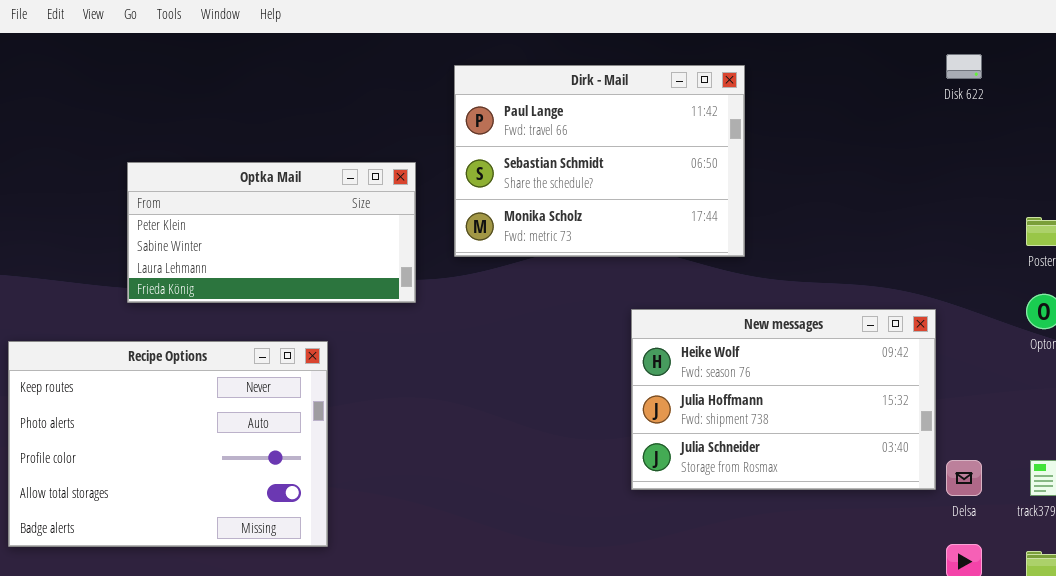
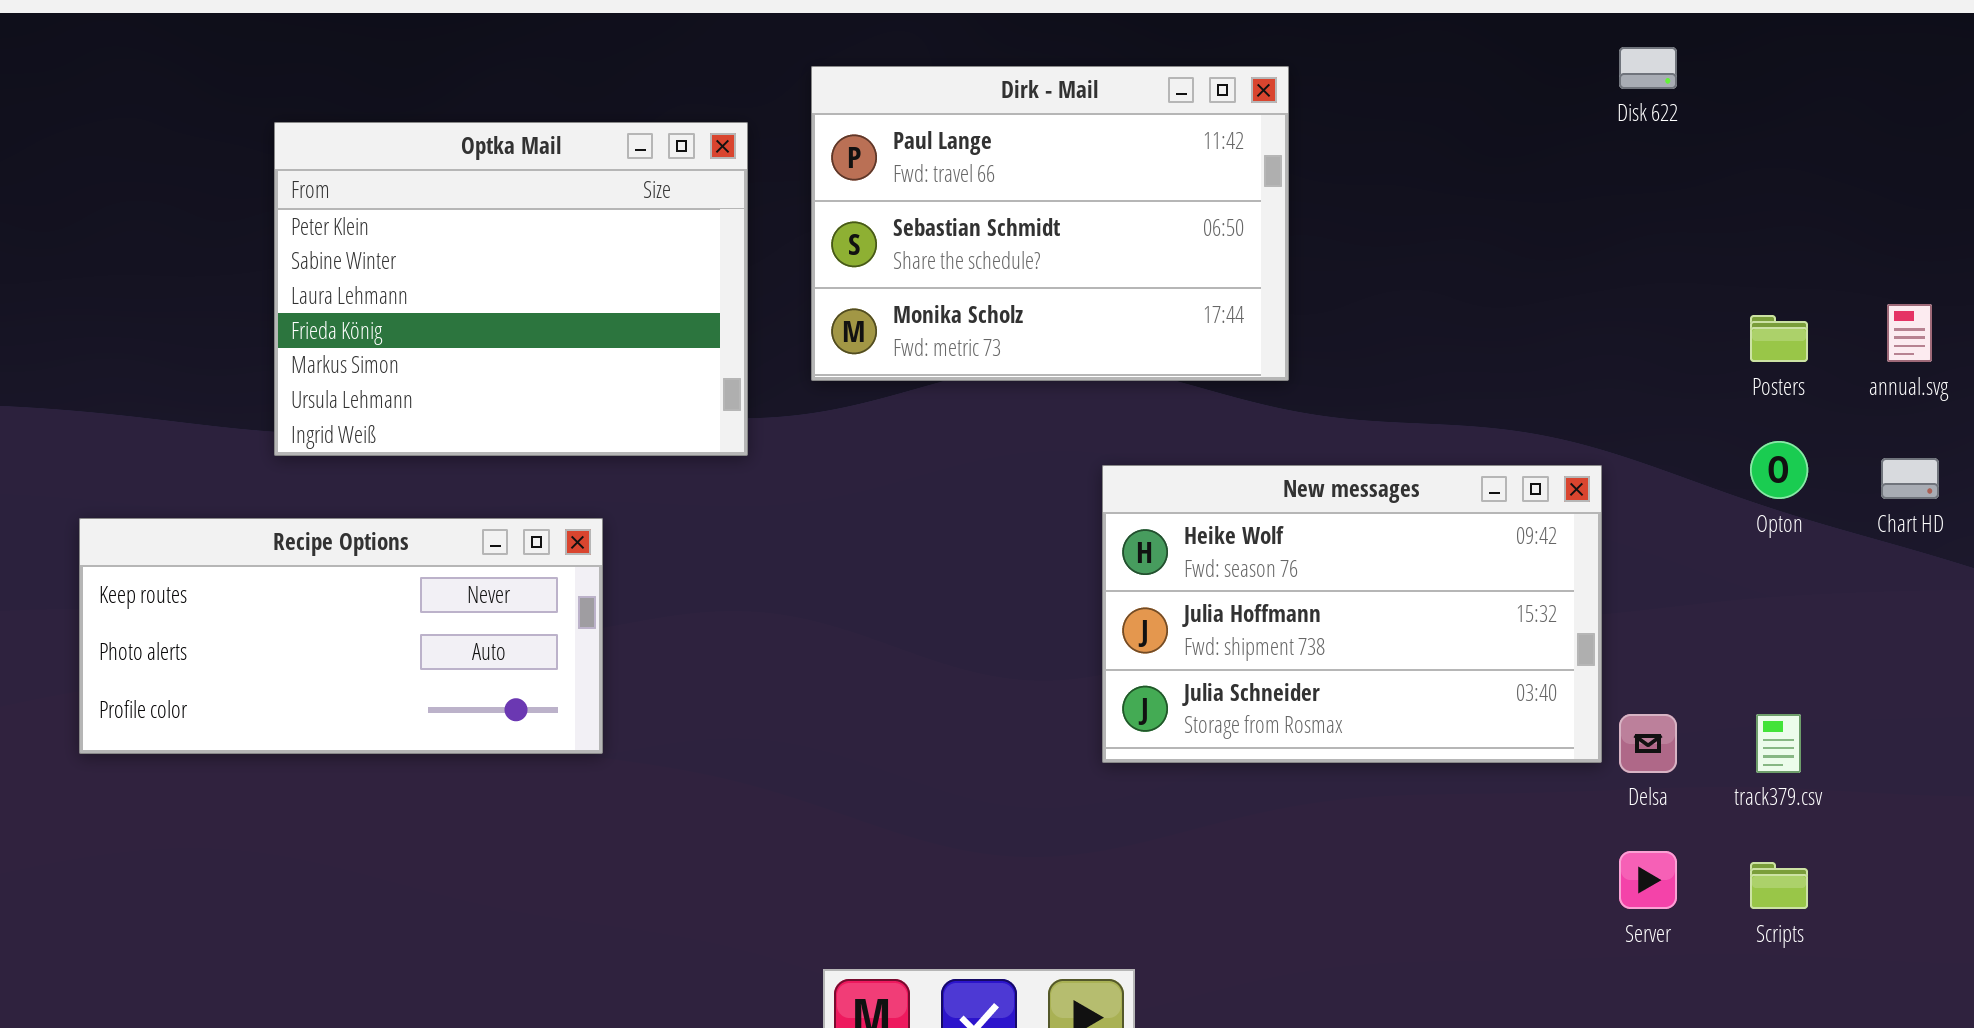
Optka Mail: [127,162,416,303] -> [274,122,748,456], resized
Recipe Options: [8,341,328,547] -> [79,518,603,754], resized

